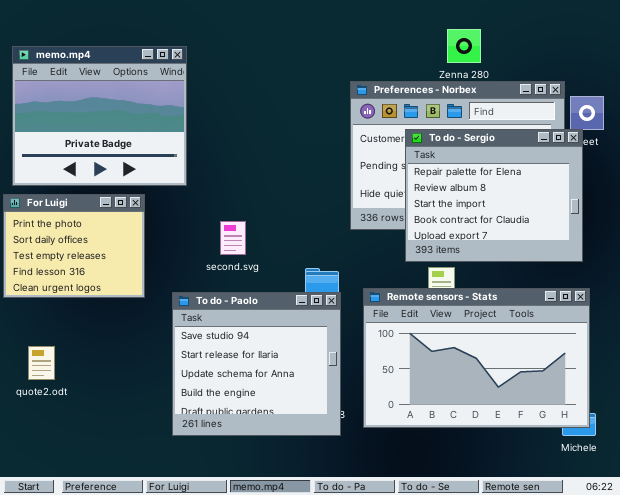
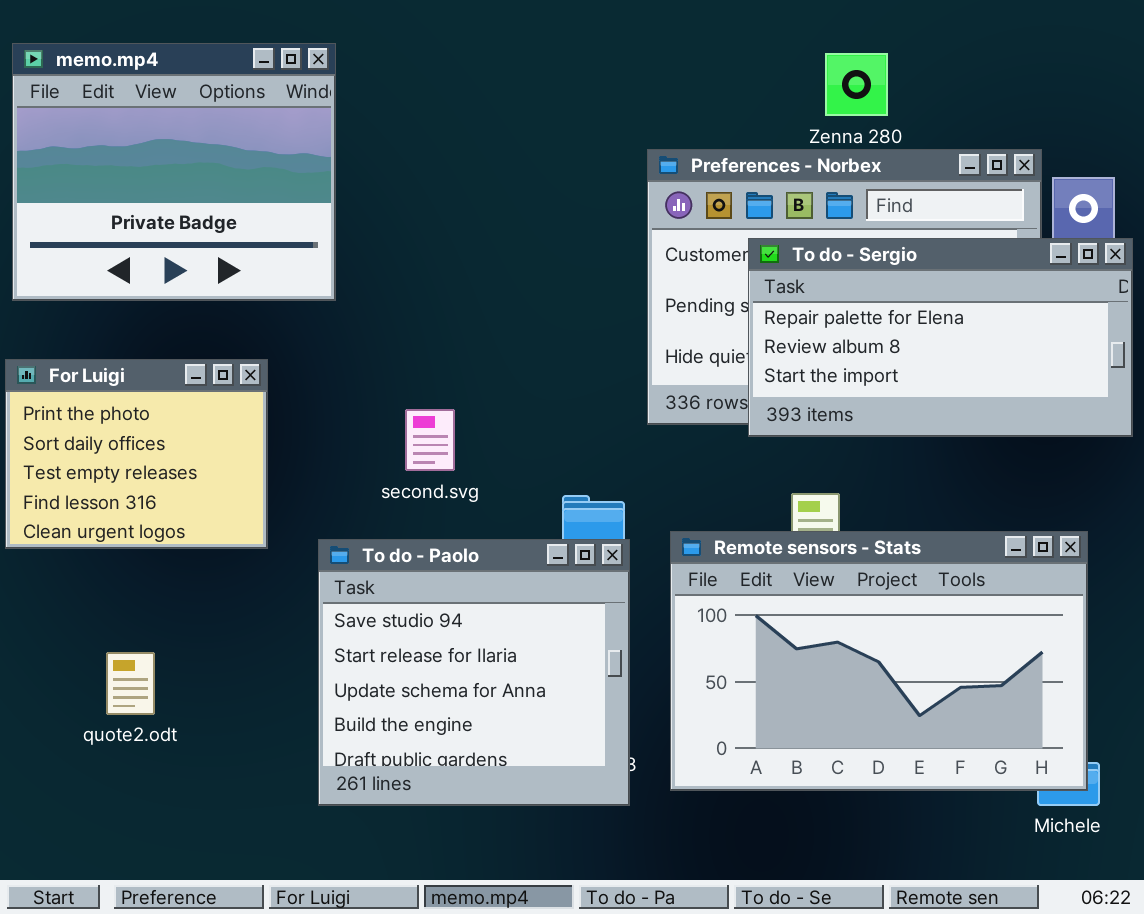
memo.mp4: [12,46,187,186] -> [12,43,336,301], moved
To do - Sergio: [405,129,583,262] -> [748,238,1133,437], resized
quote2.odt: [28,346,55,380] -> [106,652,155,715], moved

